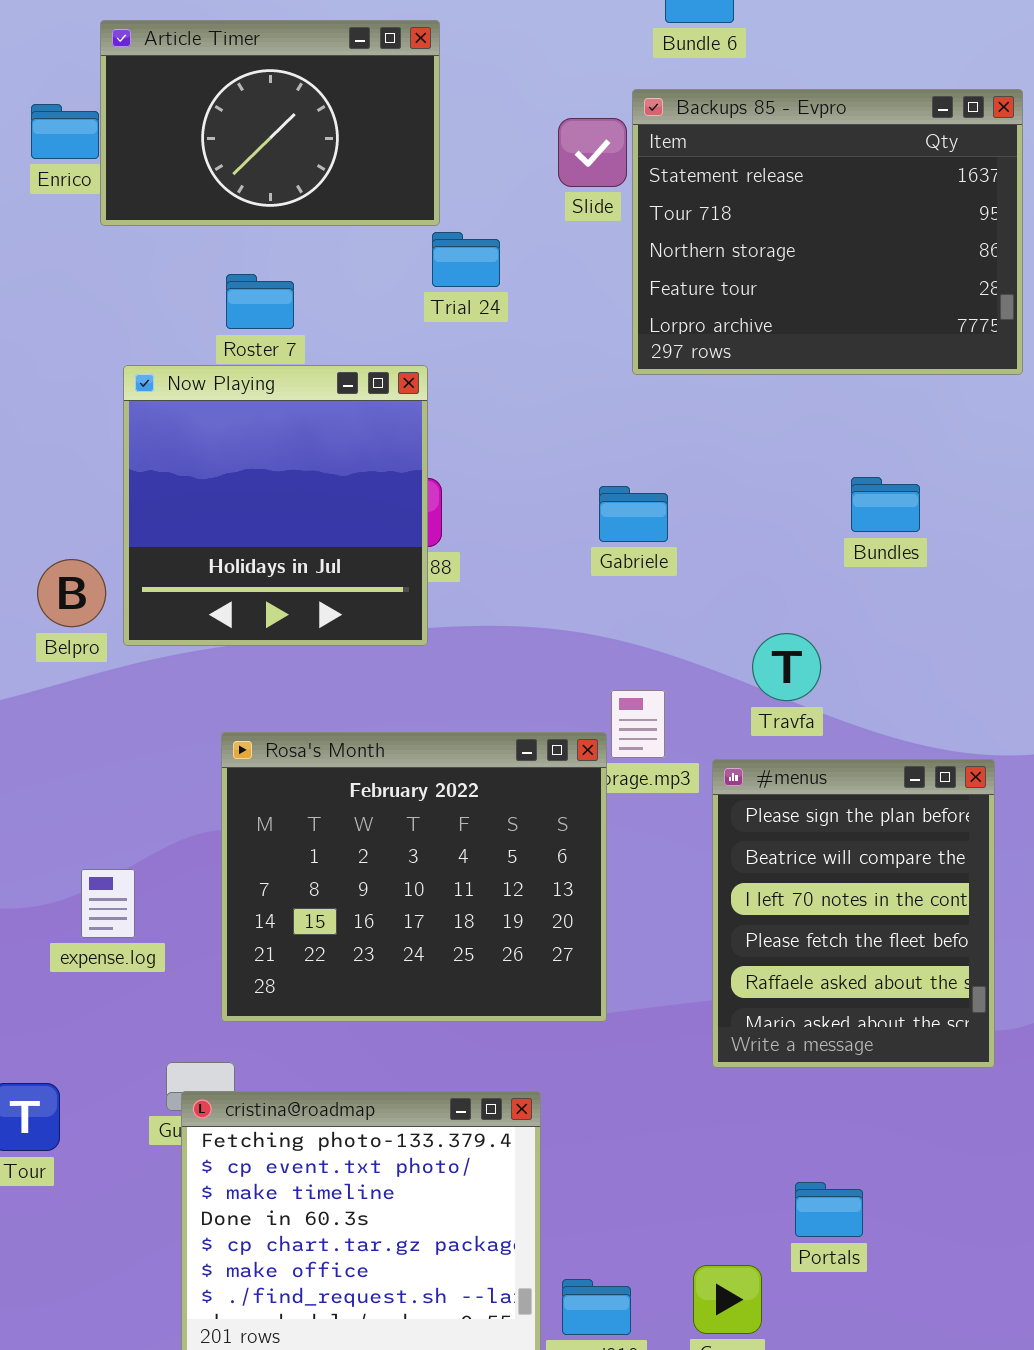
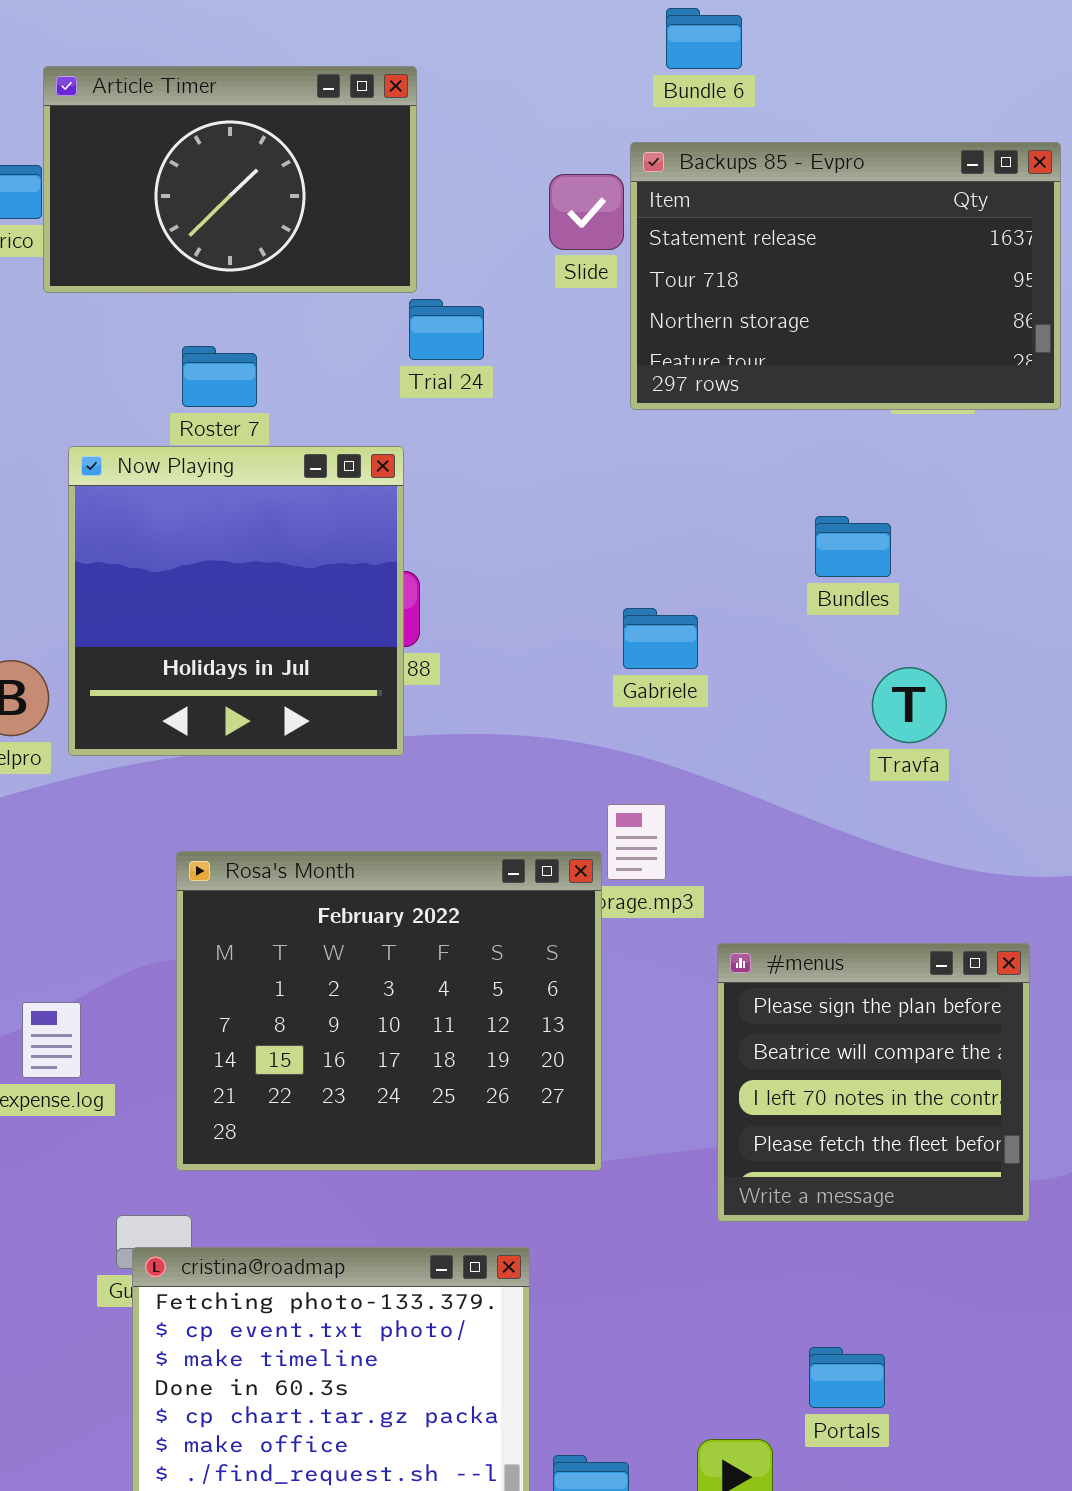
Backups 85 - Evpro: [632,89,1023,375] -> [630,142,1061,410], resized
Bundles: [851,477,920,532] -> [815,516,891,577], moved
Gabriele: [599,486,668,542] -> [623,608,698,669], moved
Travfa: [752,633,821,701] -> [872,667,947,743], moved
#menus: [712,759,995,1068] -> [717,943,1030,1222], resized

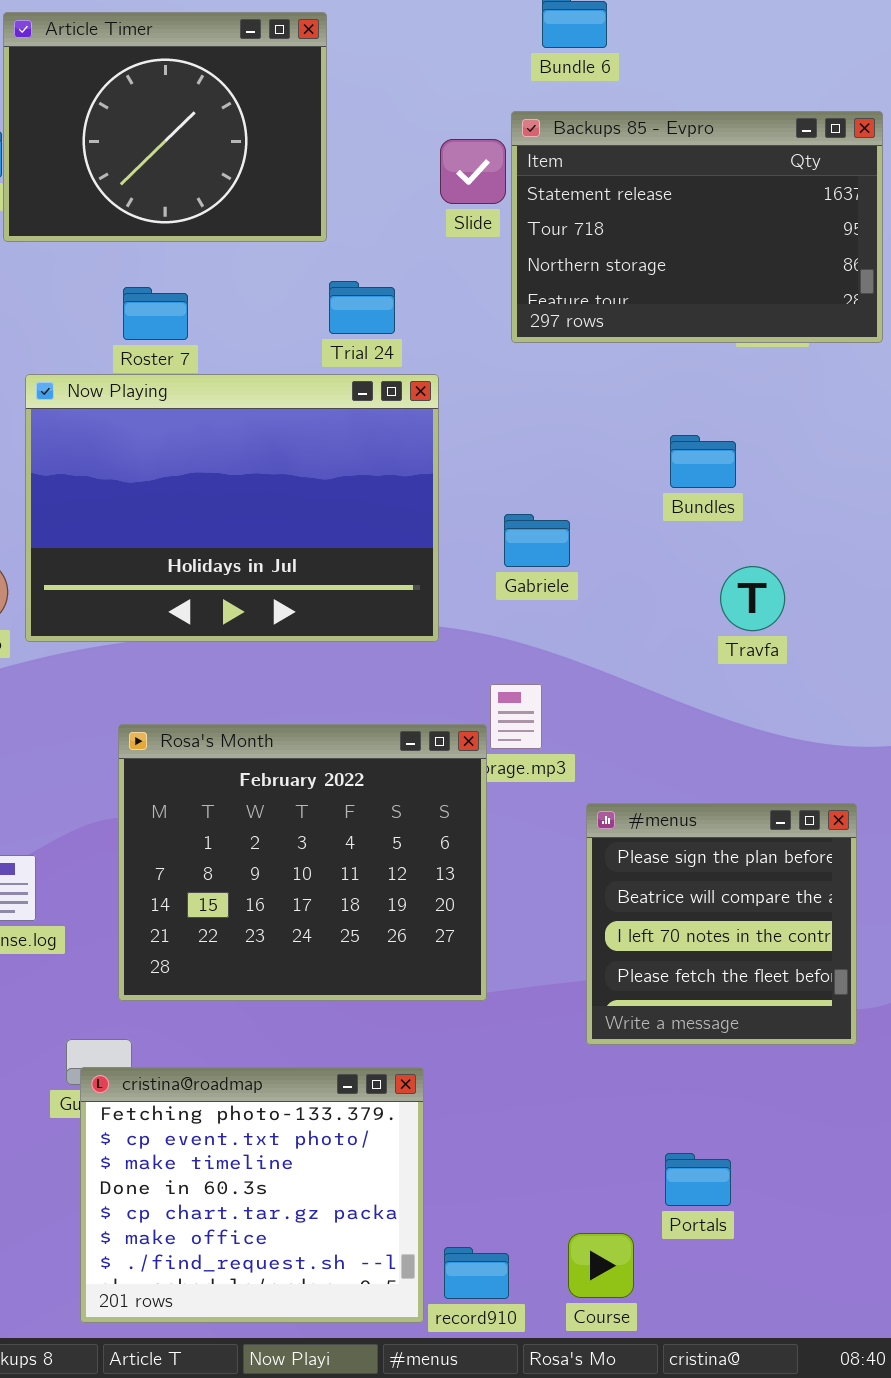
Article Timer: [43,66,417,293] -> [3,12,327,242], resized
Trial 24: [409,299,484,360] -> [329,281,395,334], moved
Now Playing: [68,446,404,756] -> [25,374,439,642], resized

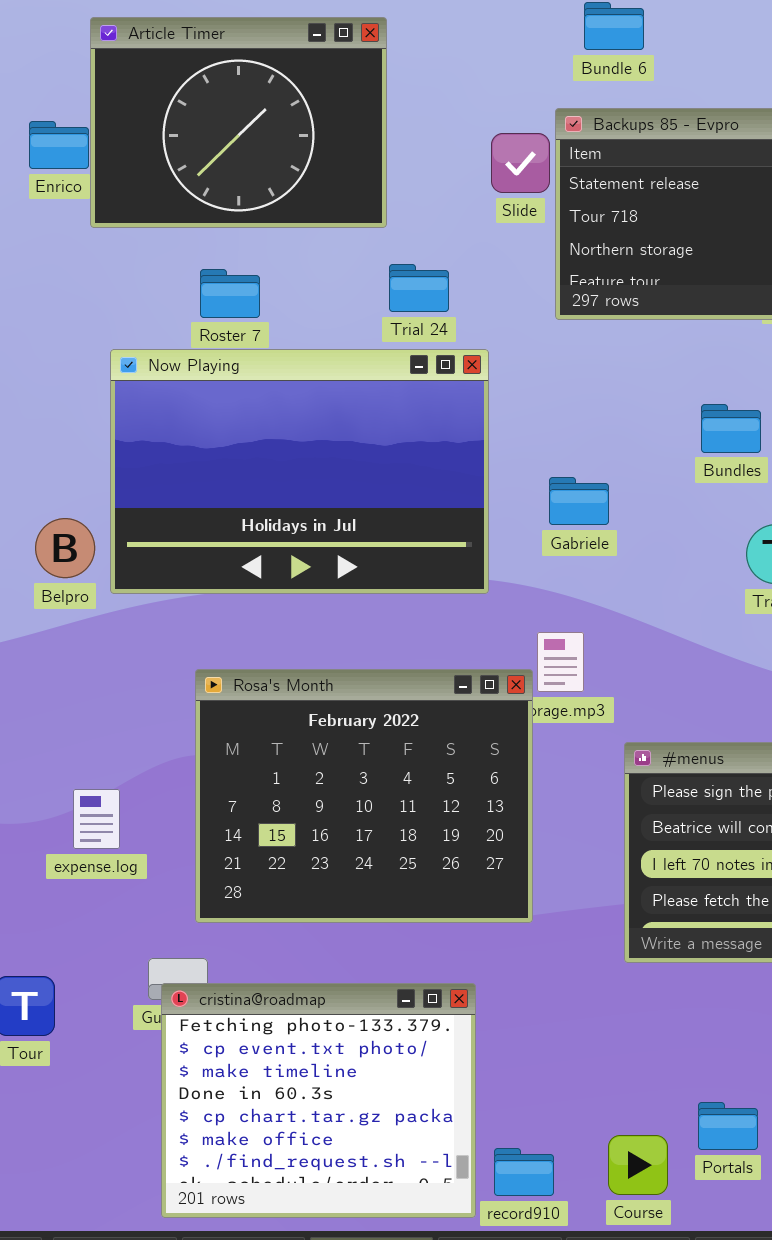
Portals: [665,1153,731,1206] -> [698,1102,758,1150], moved

